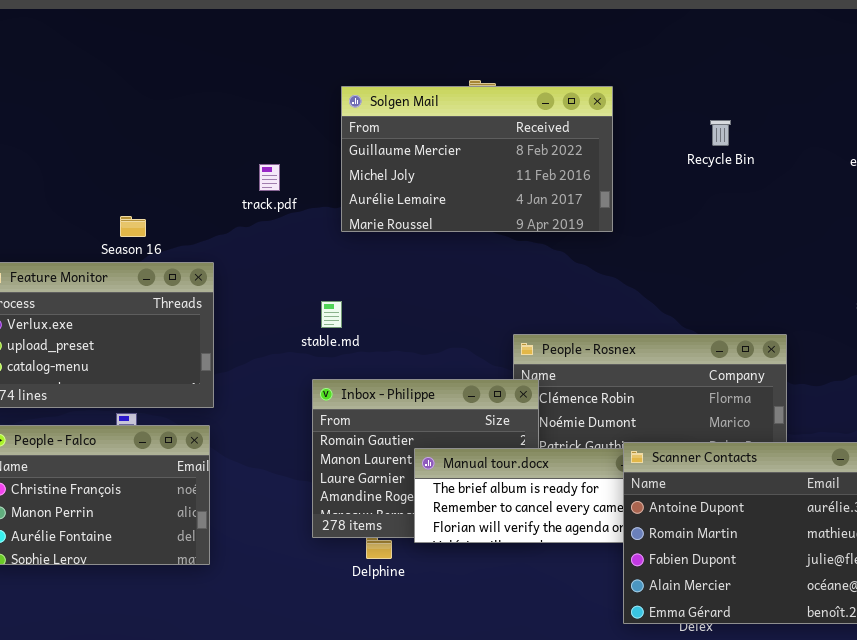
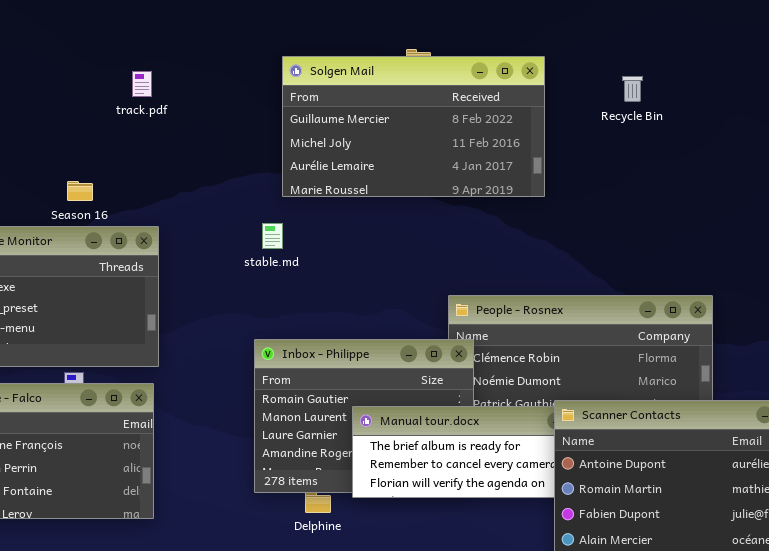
Recycle Bin: [710,120,731,146] -> [622,76,643,102], moved
track.pdf: [259,164,280,191] -> [132,71,152,97], moved
stable.md: [321,301,342,328] -> [262,223,283,249], moved

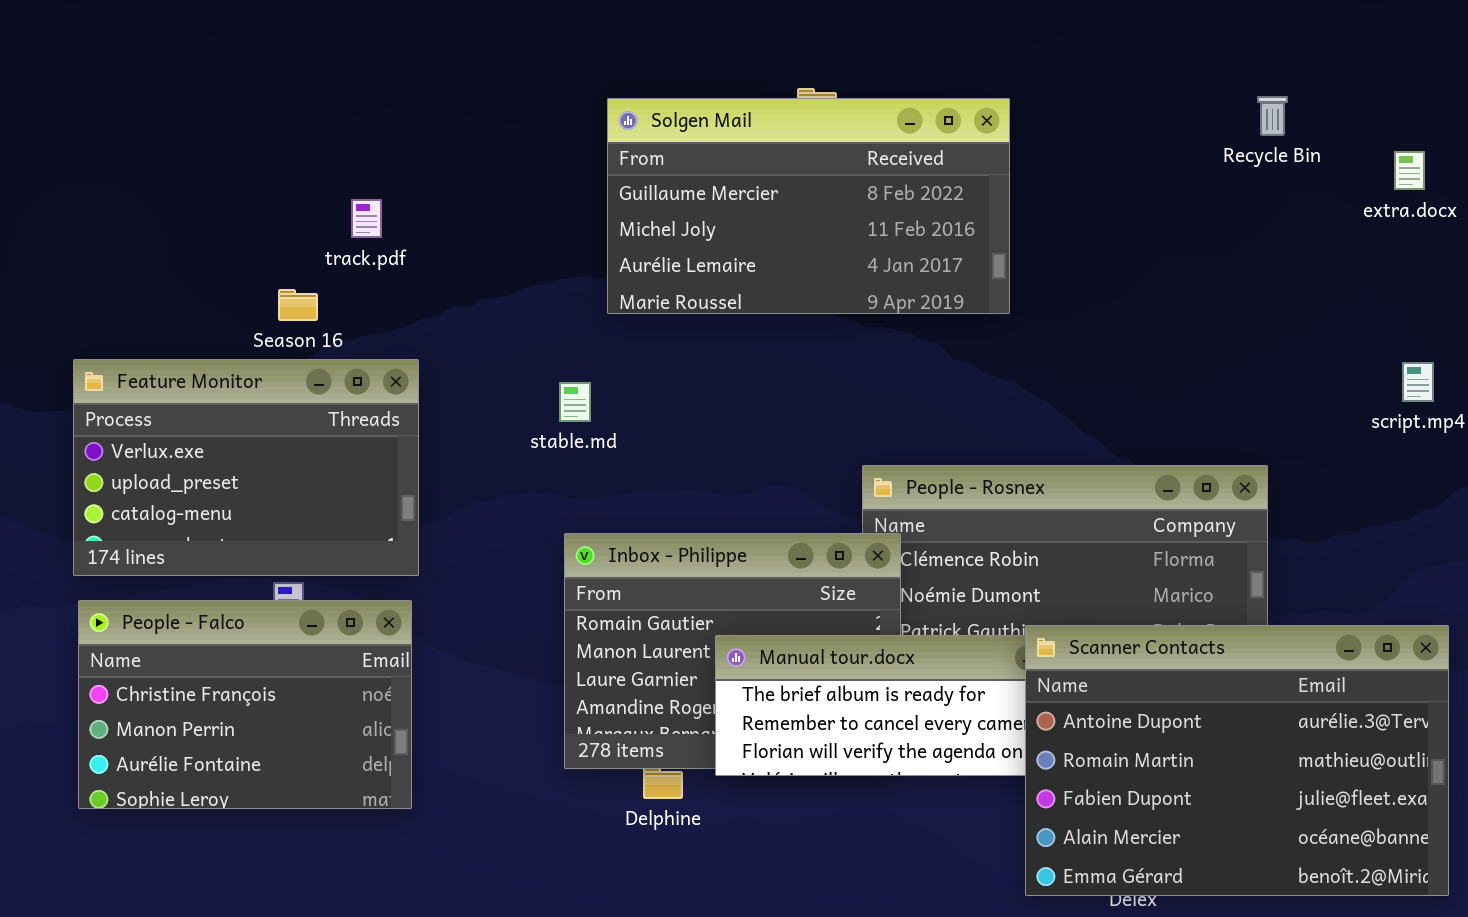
track.pdf: [132,71,152,97] -> [351,199,382,238], moved
Recycle Bin: [622,76,643,102] -> [1257,96,1288,136], moved
stable.md: [262,223,283,249] -> [559,382,591,422], moved

